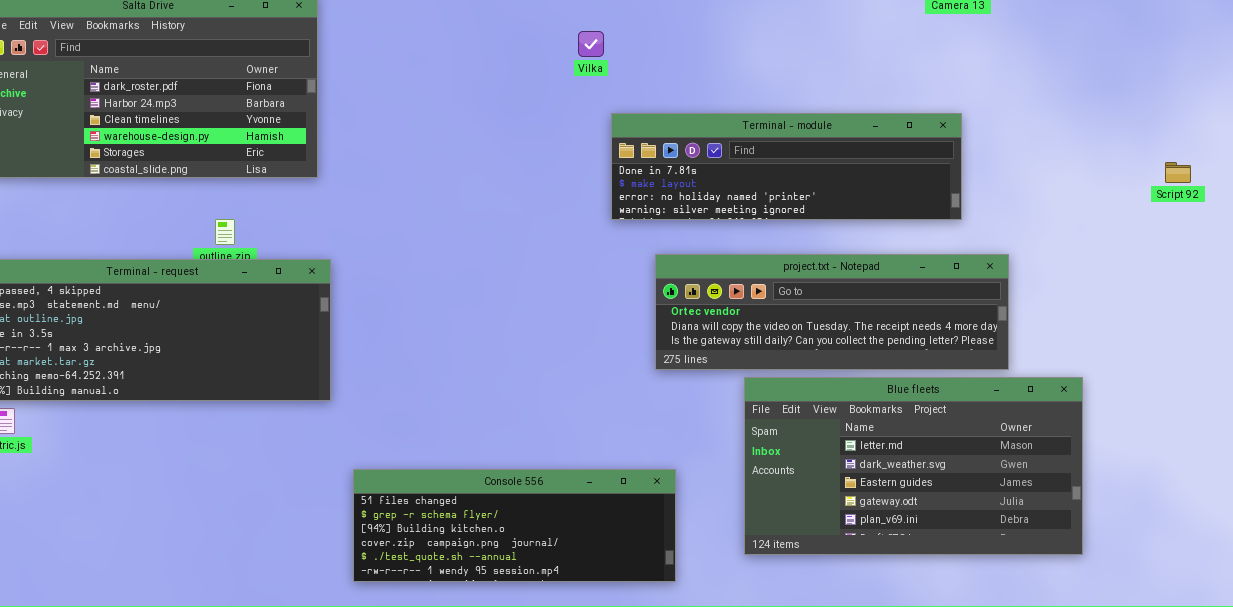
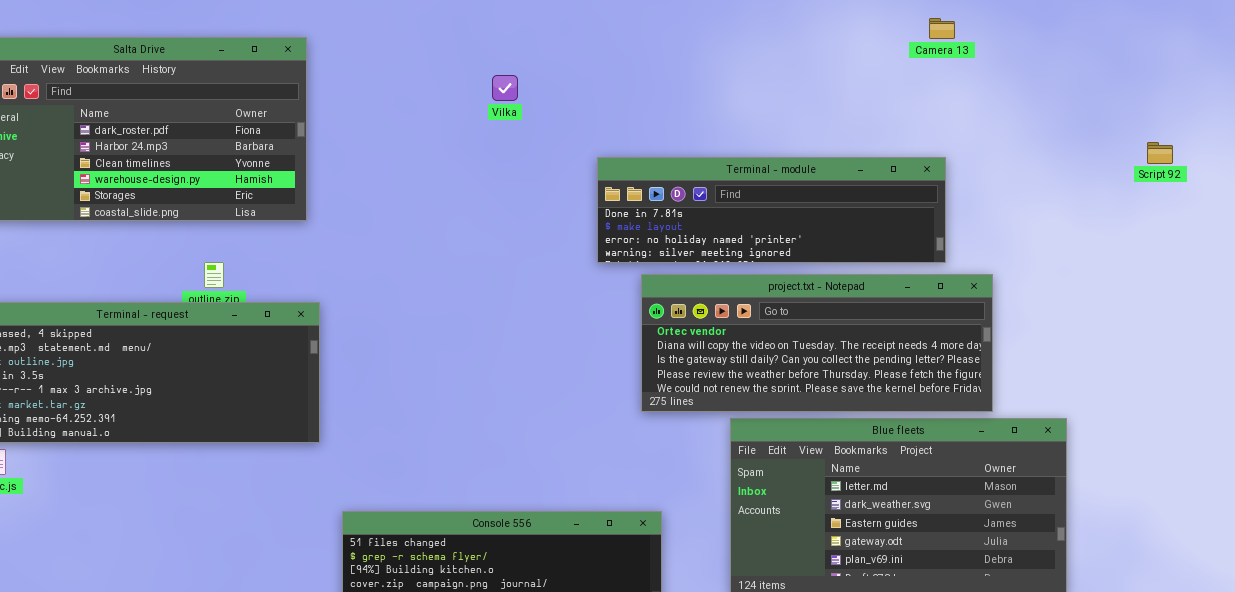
Vilka: [578,31,604,57] -> [492,75,518,101], moved
Script 92: [1165,162,1191,183] -> [1147,142,1173,164], moved
project.txt - Notepad: [655,254,1009,370] -> [641,274,993,412], resized

